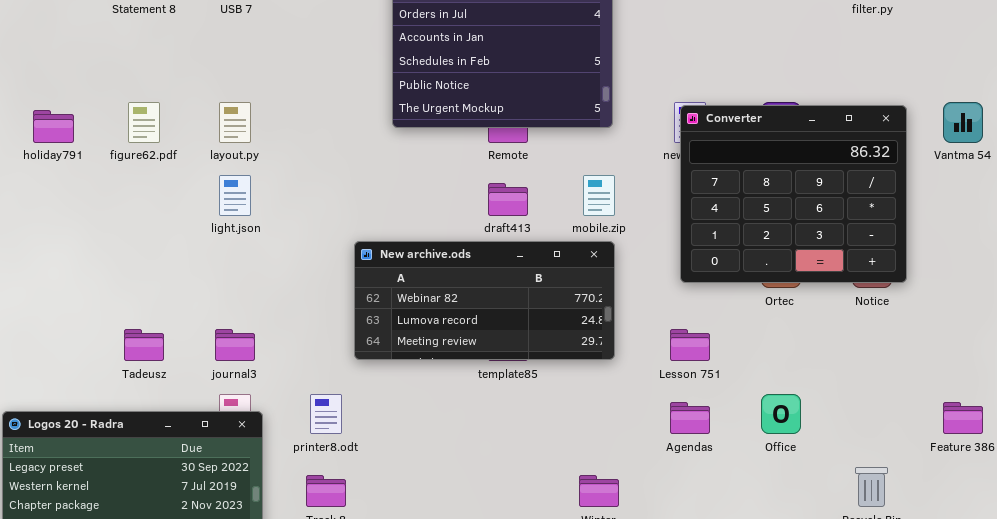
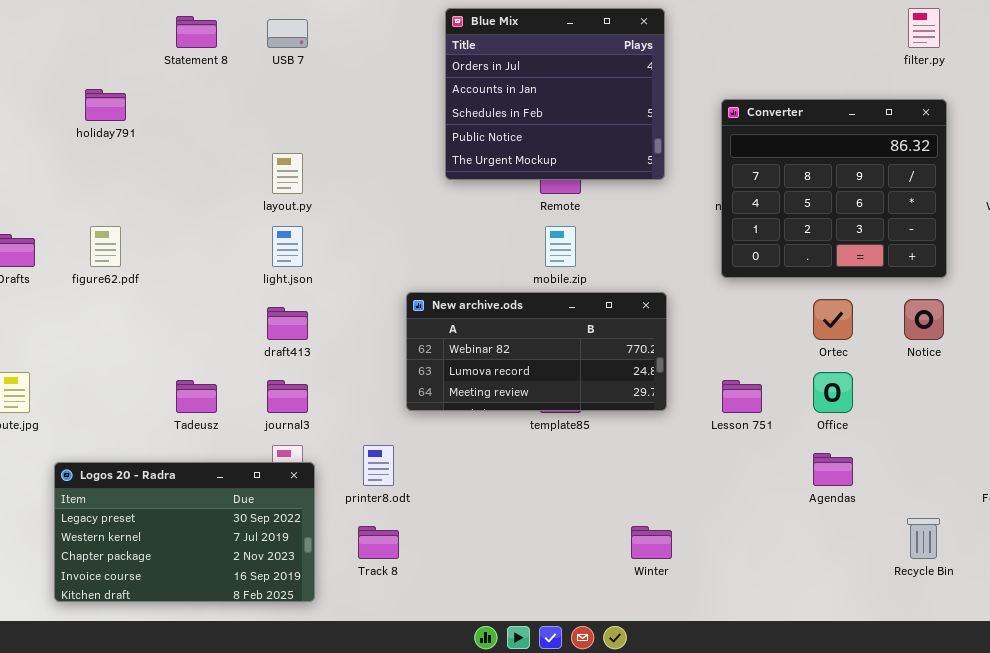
figure62.pdf: [128,102,160,143] -> [90,226,121,267], moved
Converter: [680,105,907,283] -> [721,99,947,278], moved
holiday791: [33,110,74,143] -> [85,89,126,121], moved
mobile.zip: [583,175,615,216] -> [545,226,576,267], moved
draft413: [488,183,528,216] -> [267,307,308,340], moved
Office: [761,394,801,434] -> [813,372,853,413], moved
Agendas: [670,402,710,434] -> [813,453,853,486], moved

